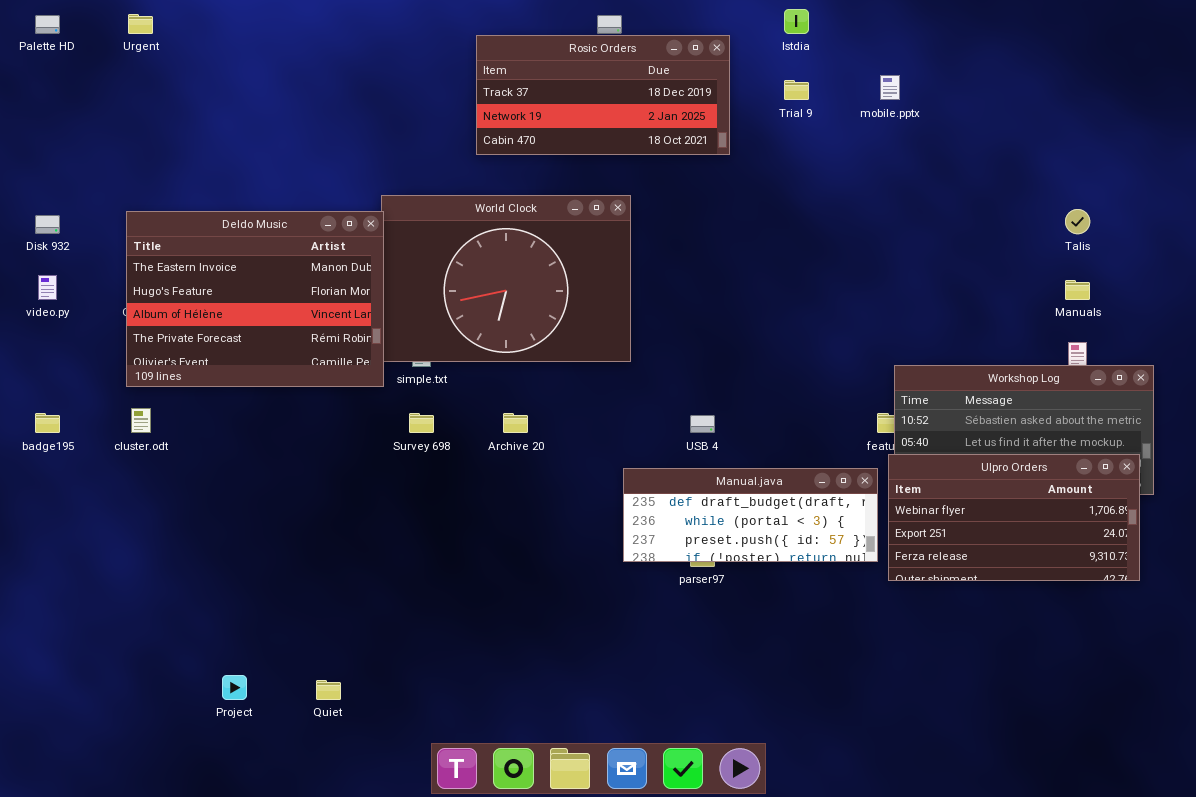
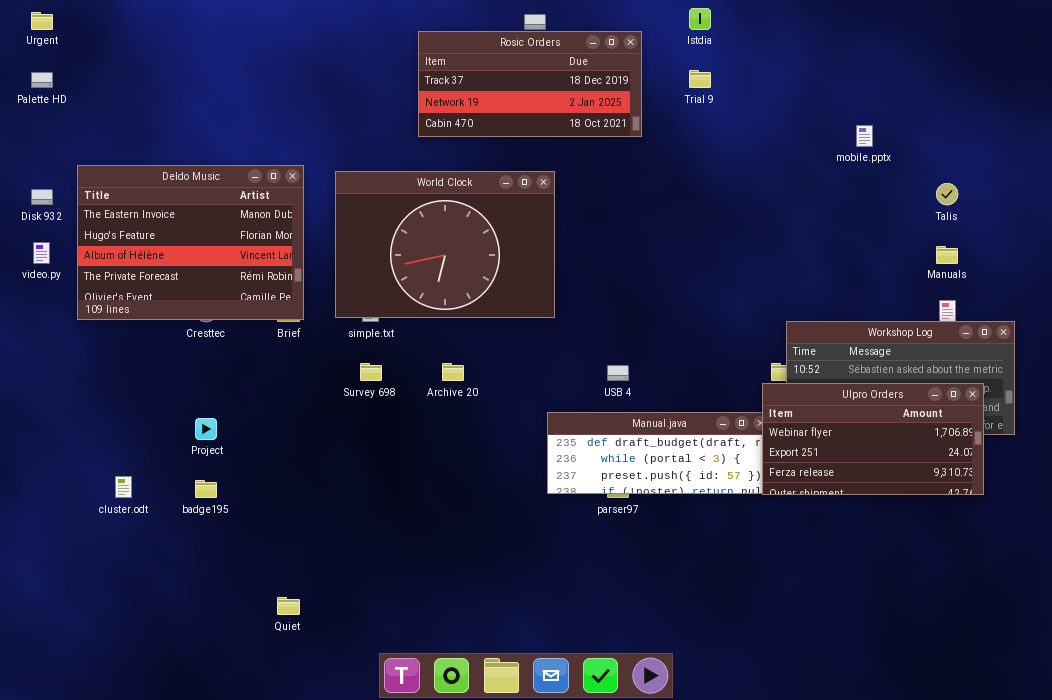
Urgent: [128,14,153,34] -> [31,12,53,30], moved
Palette HD: [35,15,60,34] -> [31,72,53,88], moved
mobile.pptx: [880,75,900,100] -> [856,125,873,147], moved
Deldo Music: [126,211,384,387] -> [77,165,304,320], moved
cluster.odt: [131,408,151,433] -> [115,476,132,498], moved
badge195: [35,413,60,433] -> [195,480,217,498], moved
Ulpro Orders: [888,454,1140,581] -> [762,383,984,495], moved
Project: [222,675,247,700] -> [195,418,217,440], moved

